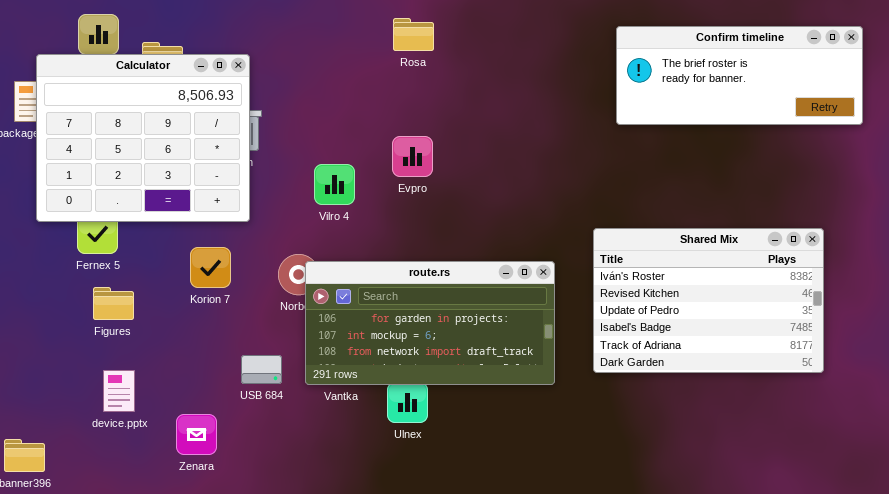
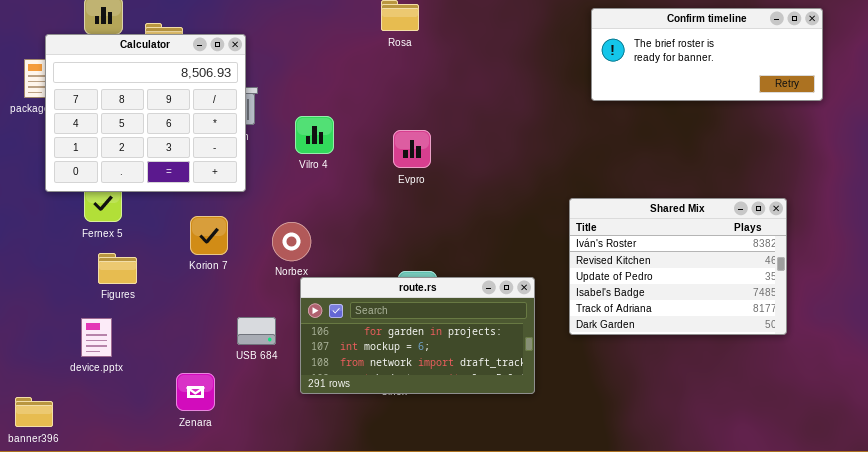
Evpro: [392,136,433,177] -> [393,130,431,168], moved
Vilro 4: [314,164,355,205] -> [295,116,334,154], moved
route.rs: [305,261,555,385] -> [300,277,535,394], moved
device.pptx: [103,370,135,412] -> [81,318,112,357], moved

